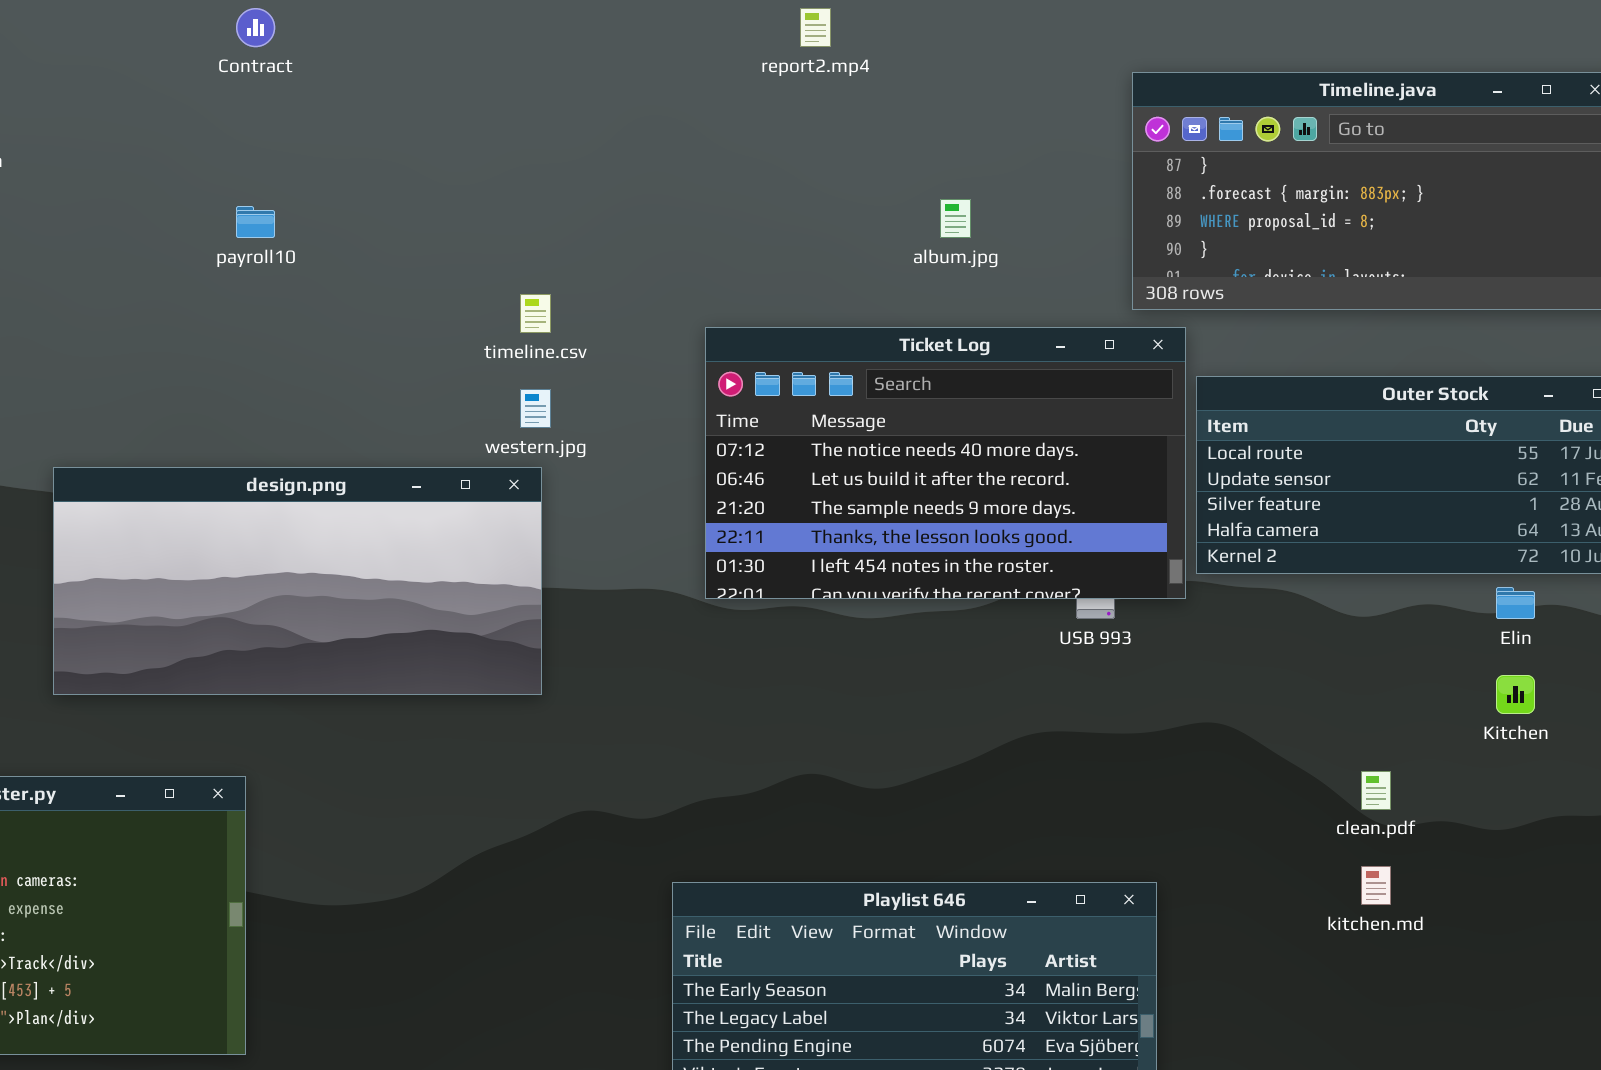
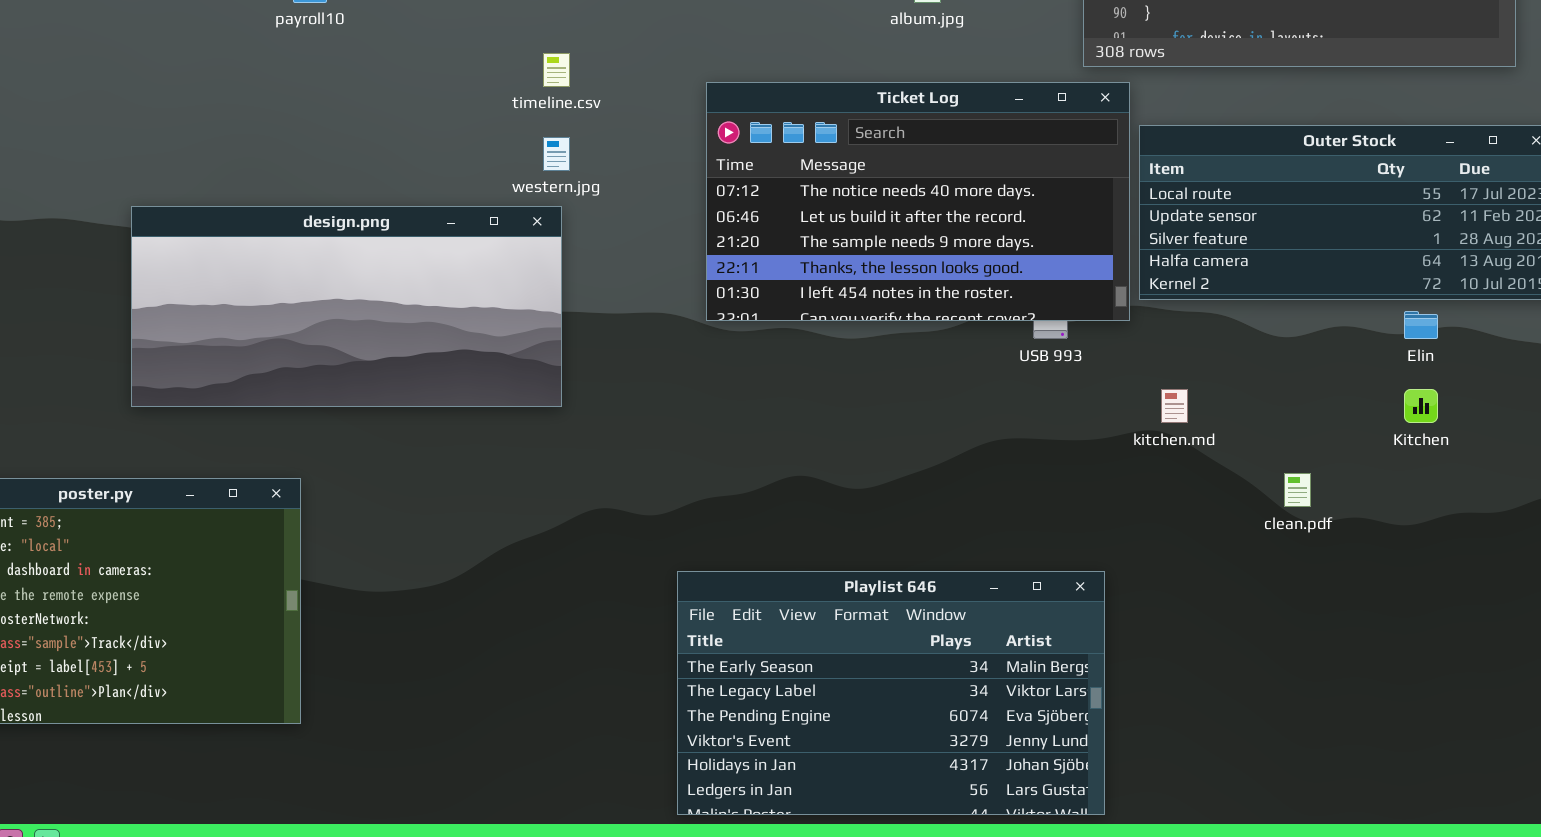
kitchen.md: [1361,866,1391,905] -> [1161,389,1188,423], moved

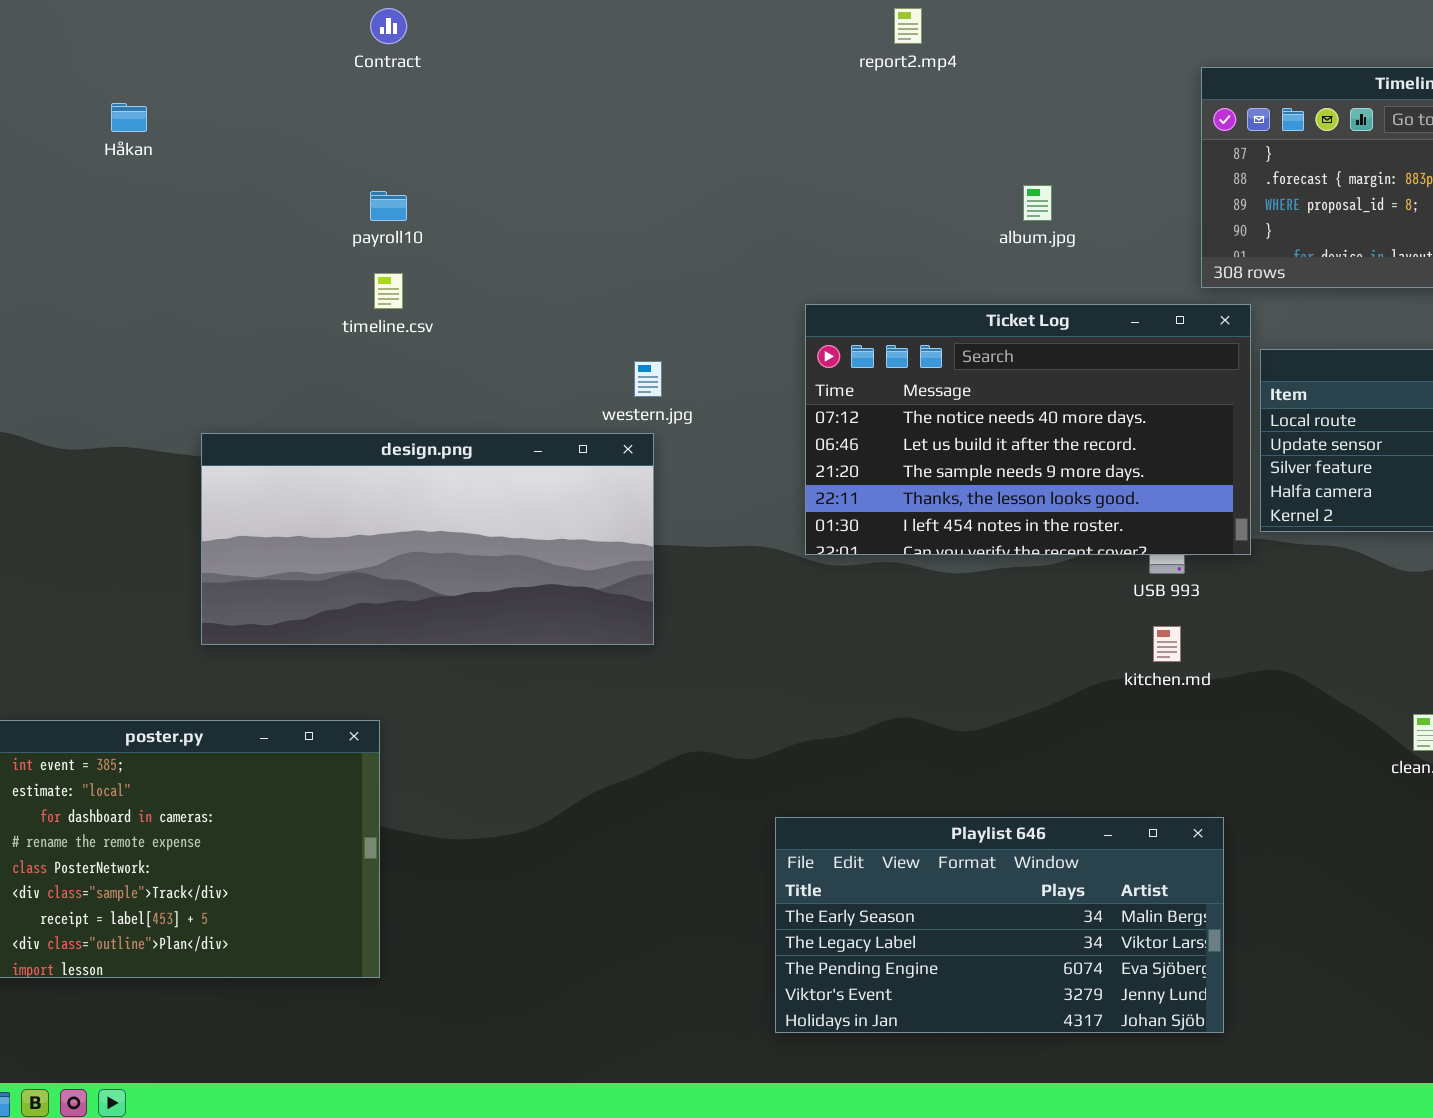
timeline.csv: [543,53,570,87] -> [374,273,403,309], moved
kitchen.md: [1161,389,1188,423] -> [1153,626,1181,662], moved
Playlist 646: [677,571,1105,815] -> [775,817,1224,1033], resized

